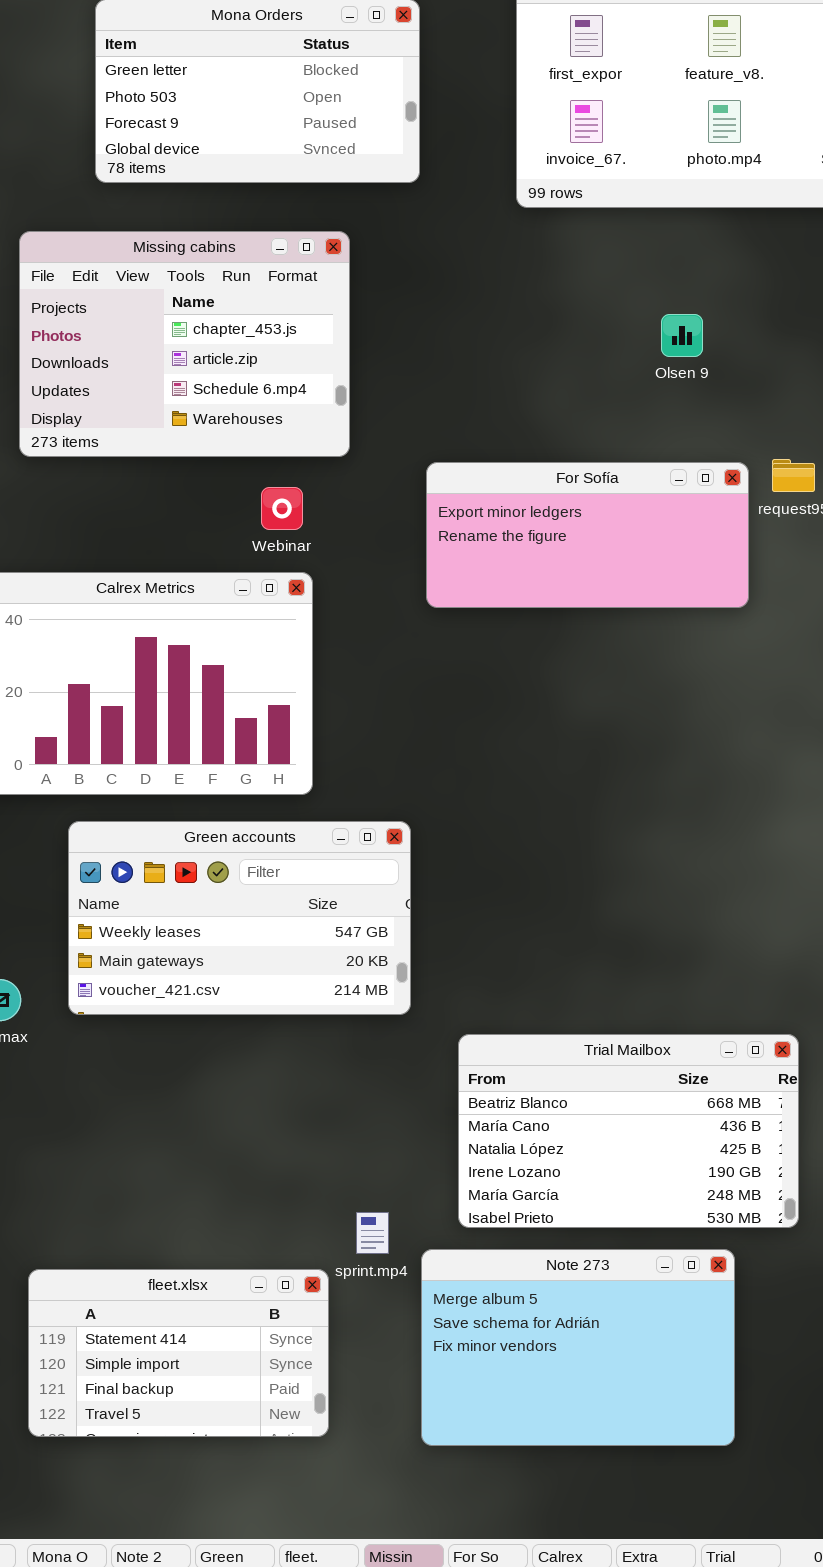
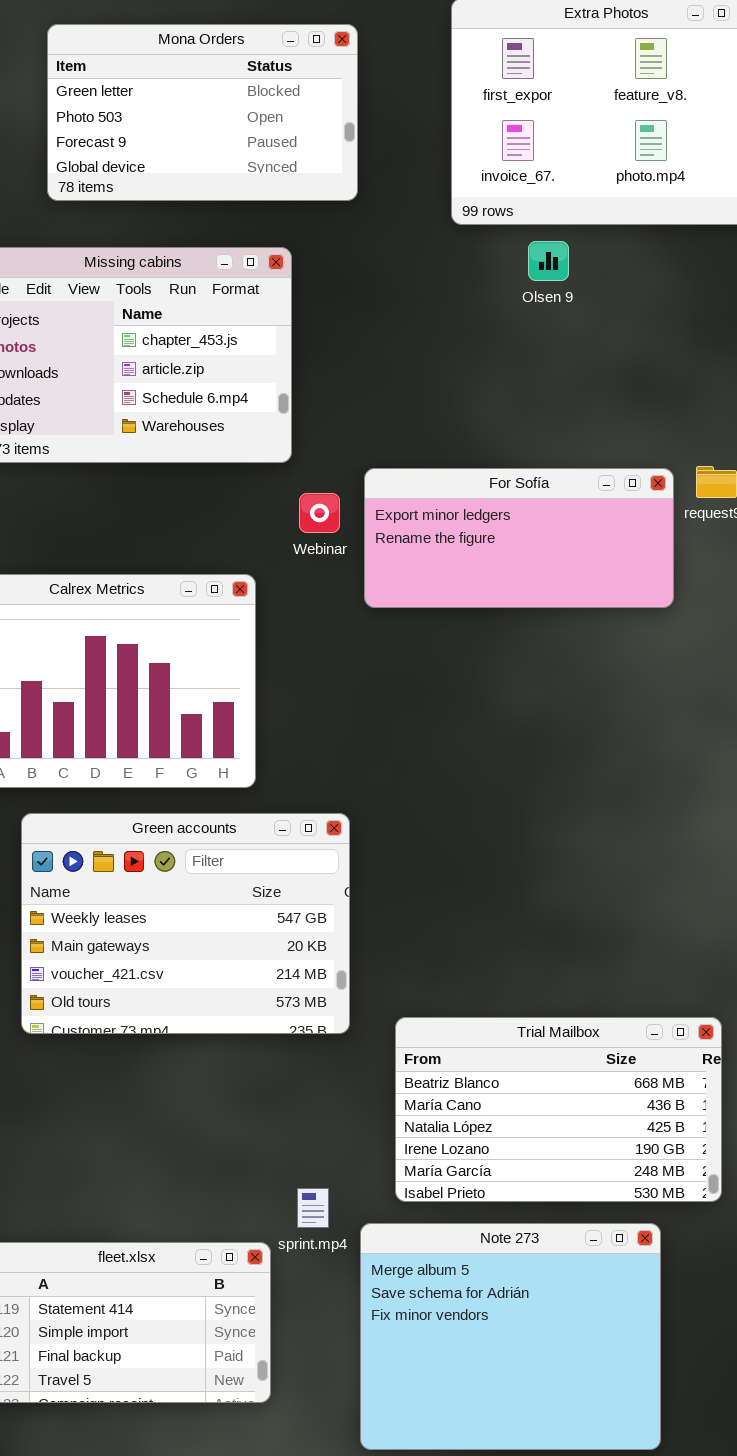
Olsen 9: [661,314,703,357] -> [528,241,569,281], moved
Webinar: [261,487,303,530] -> [299,493,340,533], moved
Green accounts: [68,821,411,1015] -> [21,813,350,1034], resized
Note 273: [421,1249,735,1446] -> [360,1223,661,1450], resized

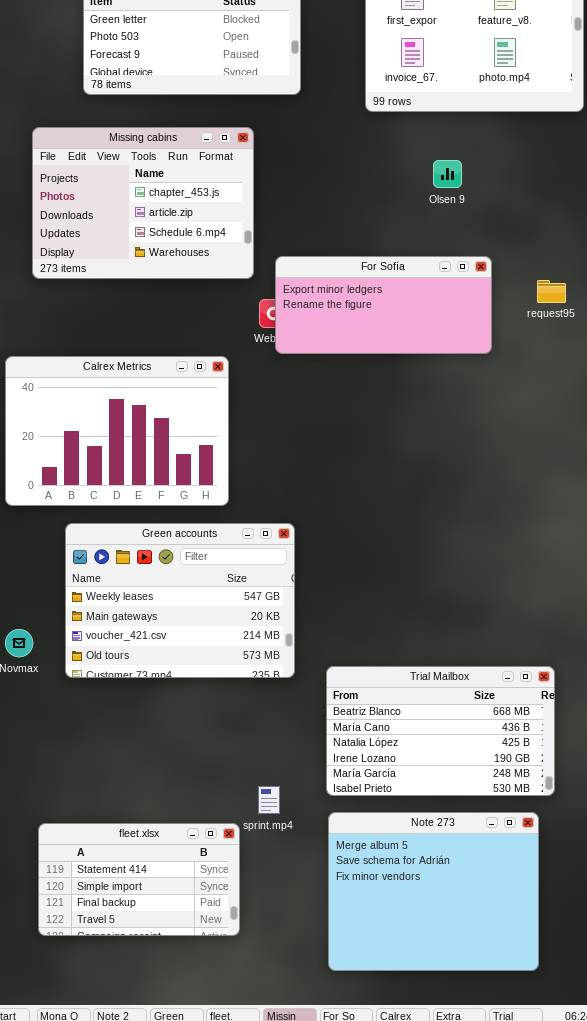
Olsen 9: [528,241,569,281] -> [433,160,462,188], moved
For Sofía: [364,468,674,608] -> [275,256,492,354], moved
Note 273: [360,1223,661,1450] -> [328,812,539,971], moved

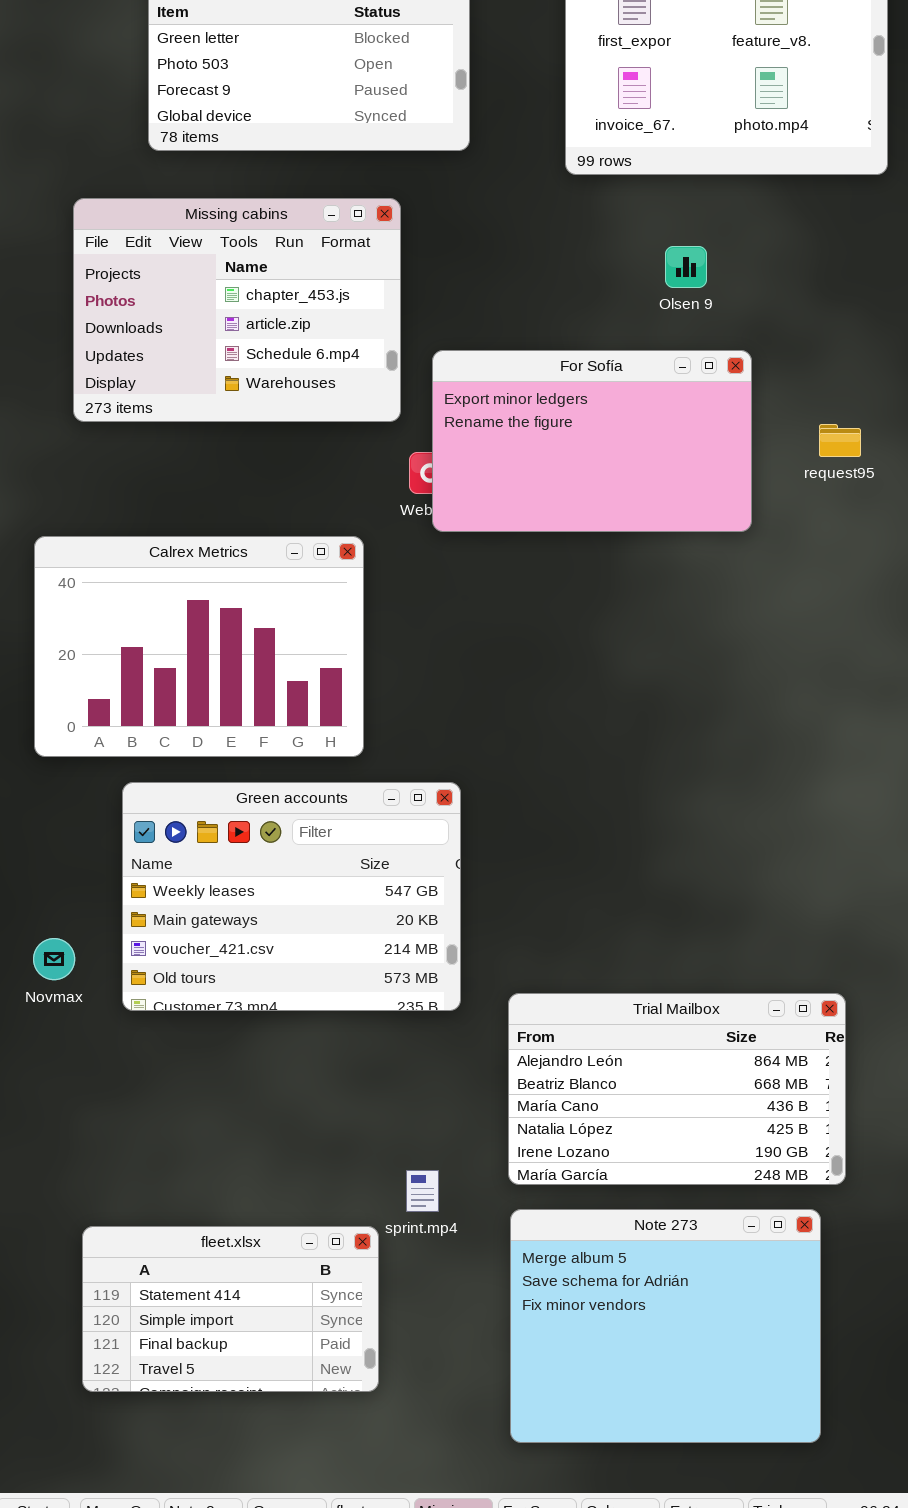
For Sofía: [275,256,492,354] -> [432,350,752,532], resized
Trial Mailbox: [326,666,555,796] -> [508,993,846,1185], scrolled up 1 row

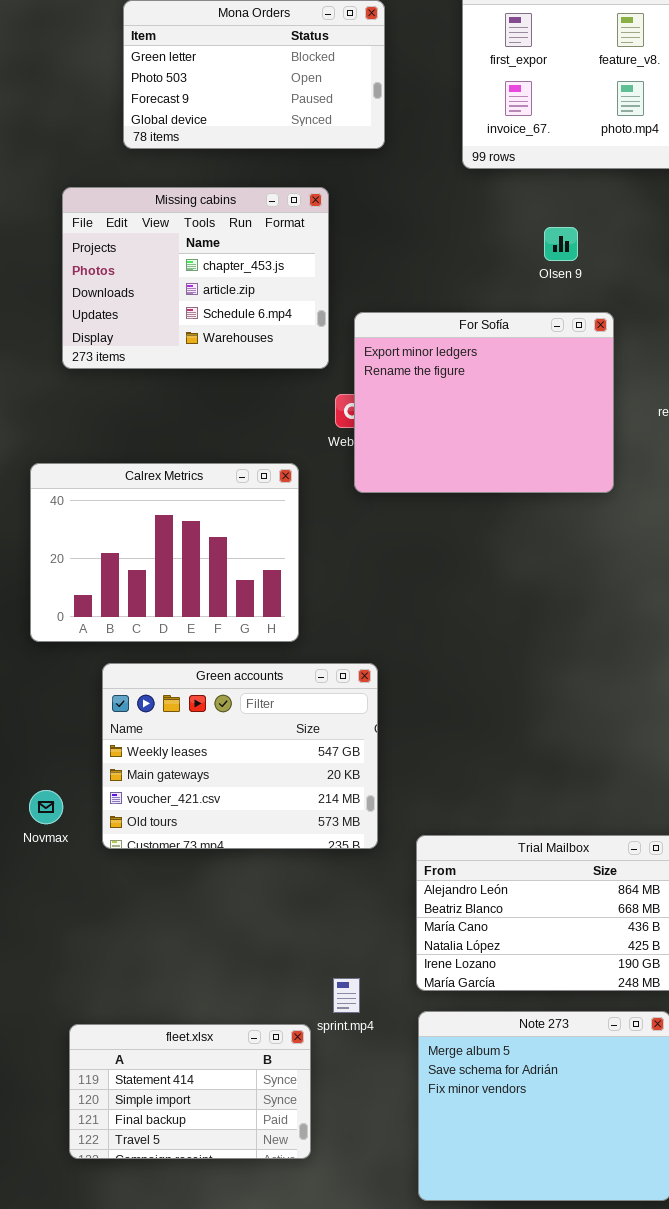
For Sofía: [432,350,752,532] -> [354,312,614,493], resized

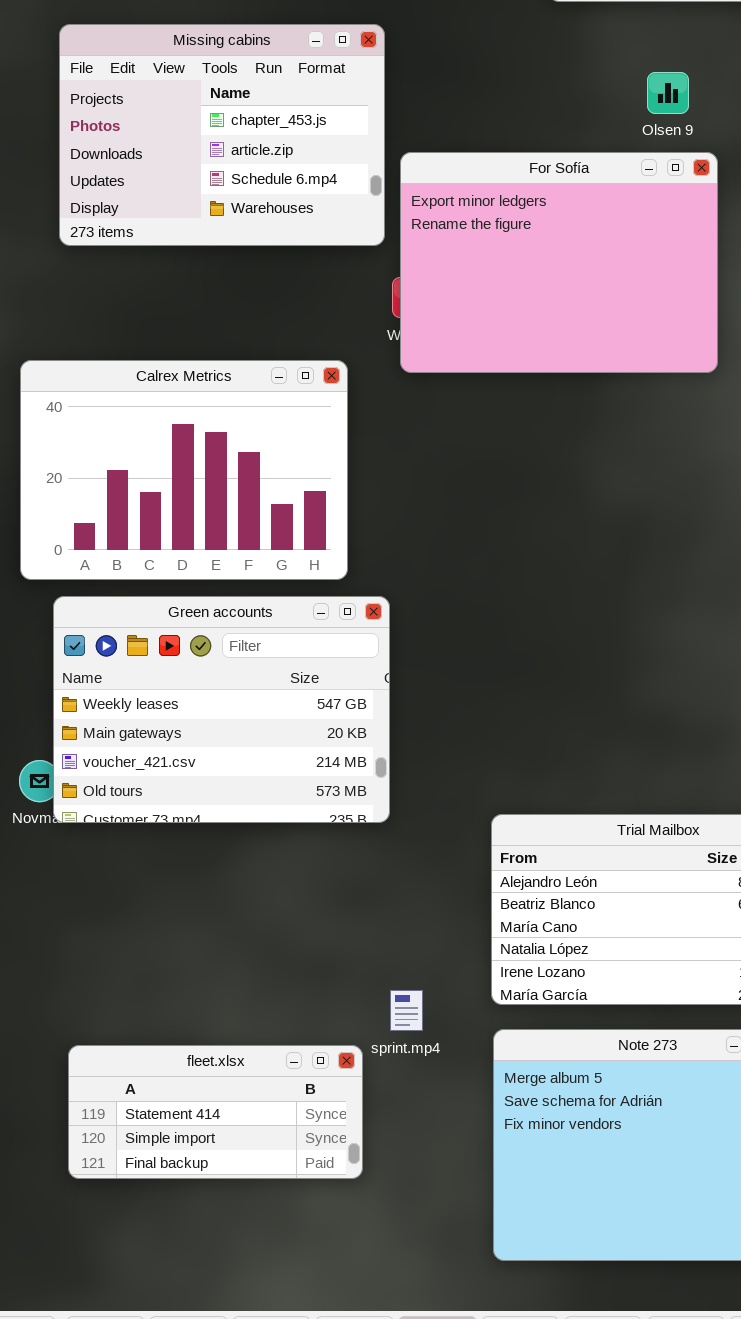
For Sofía: [354,312,614,493] -> [400,152,718,373], moved
Green accounts: [102,663,378,849] -> [53,596,390,823], moved
fleet.xlsx: [69,1024,311,1159] -> [68,1045,363,1179], resized

